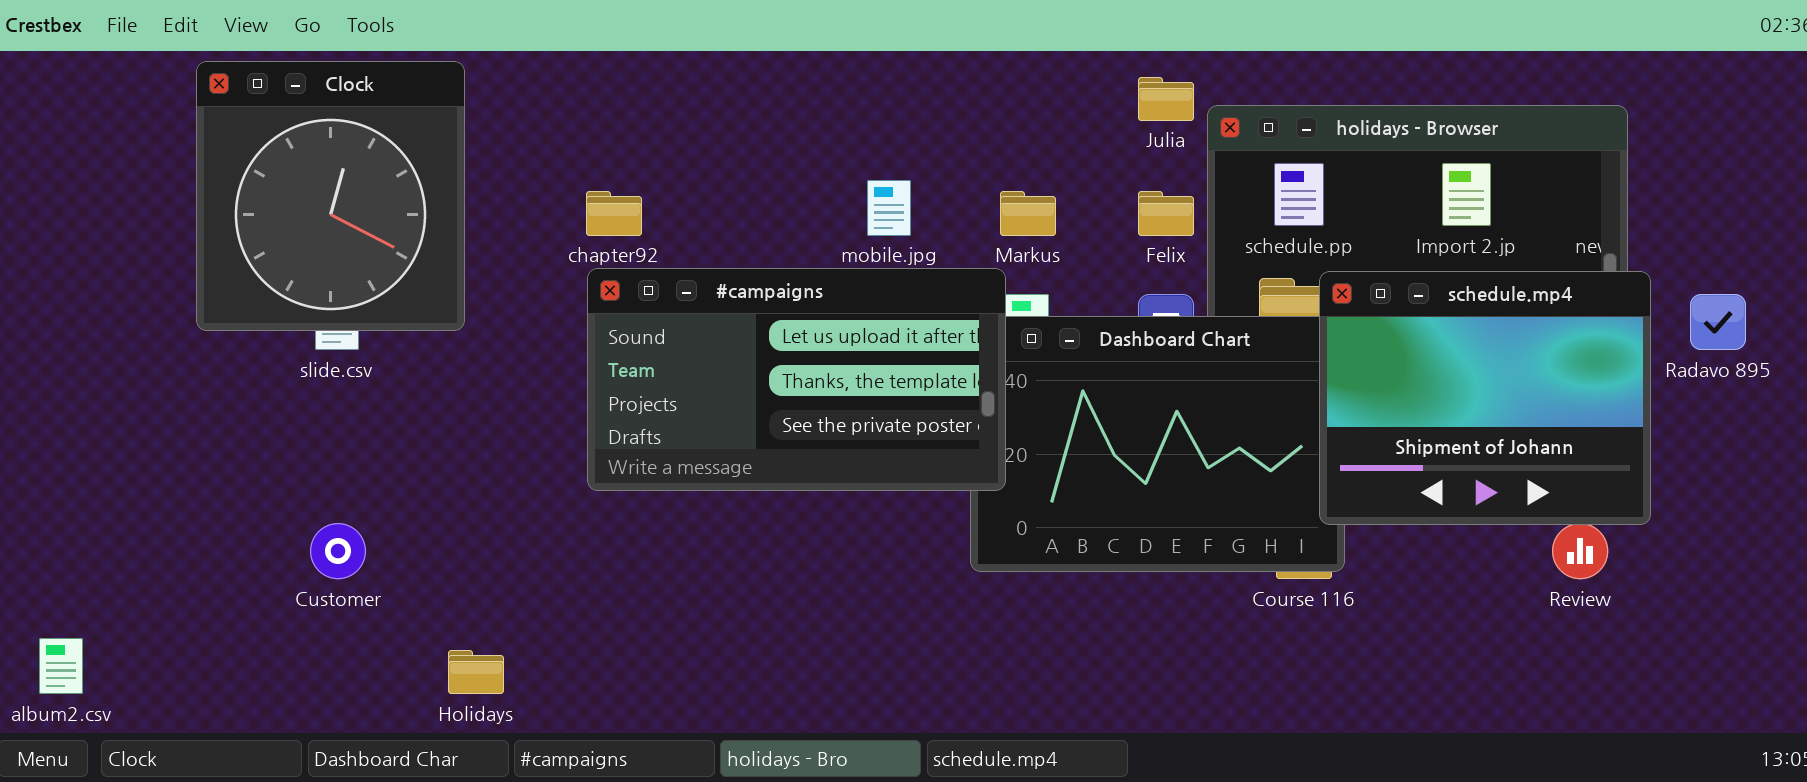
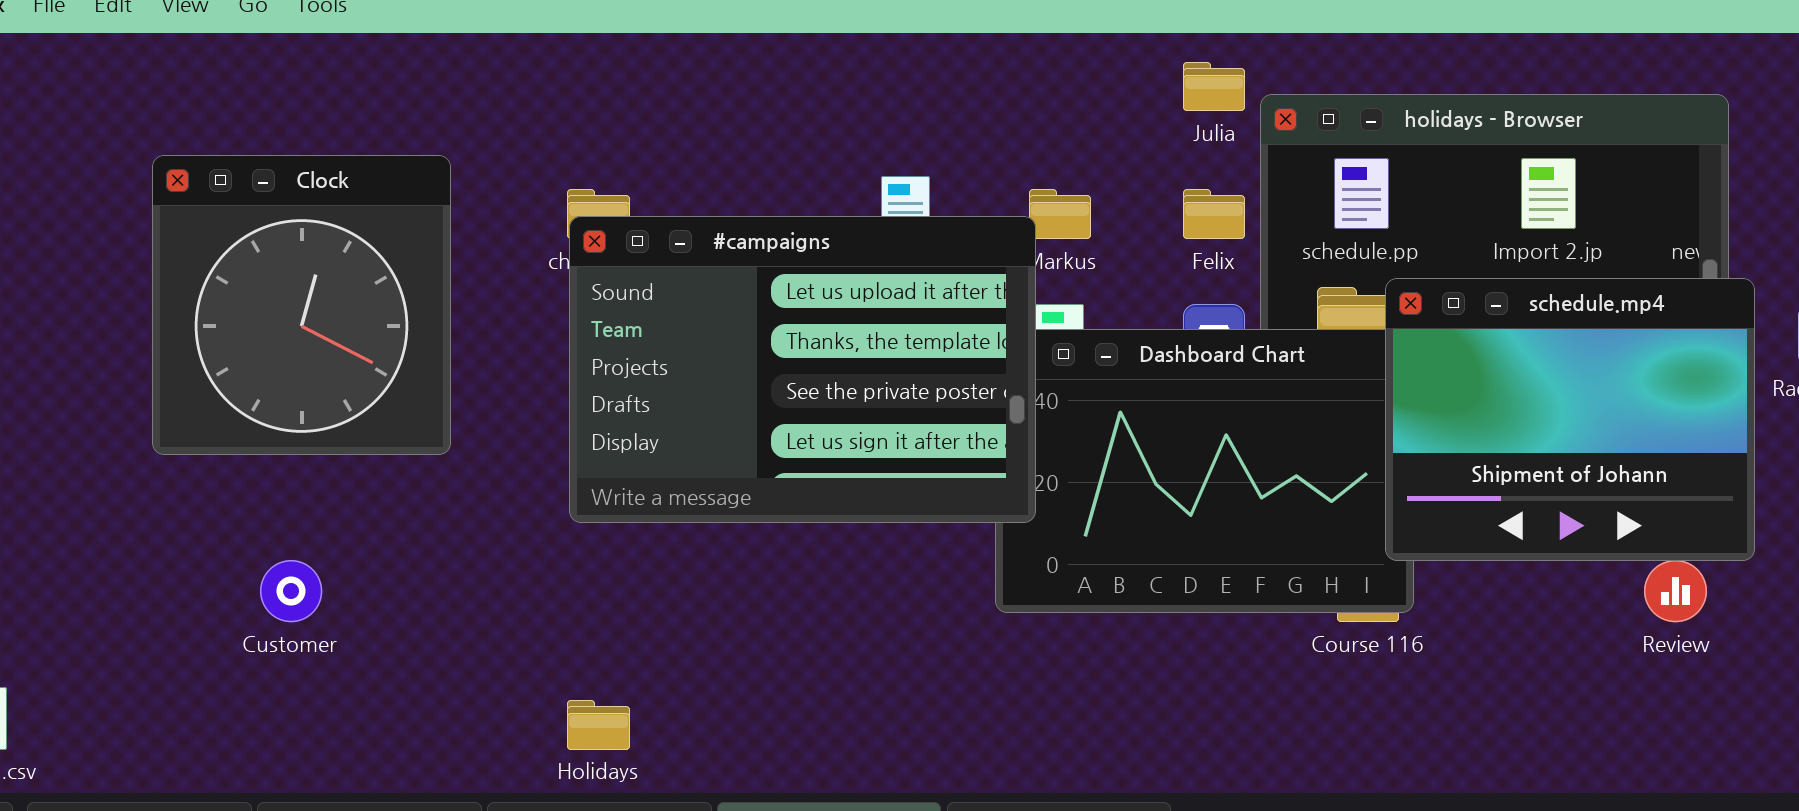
Clock: [196,61,465,331] -> [152,155,451,455], moved
#campaigns: [587,268,1006,491] -> [569,216,1036,523], resized
Holidays: [448,650,504,694] -> [567,700,630,750], moved

